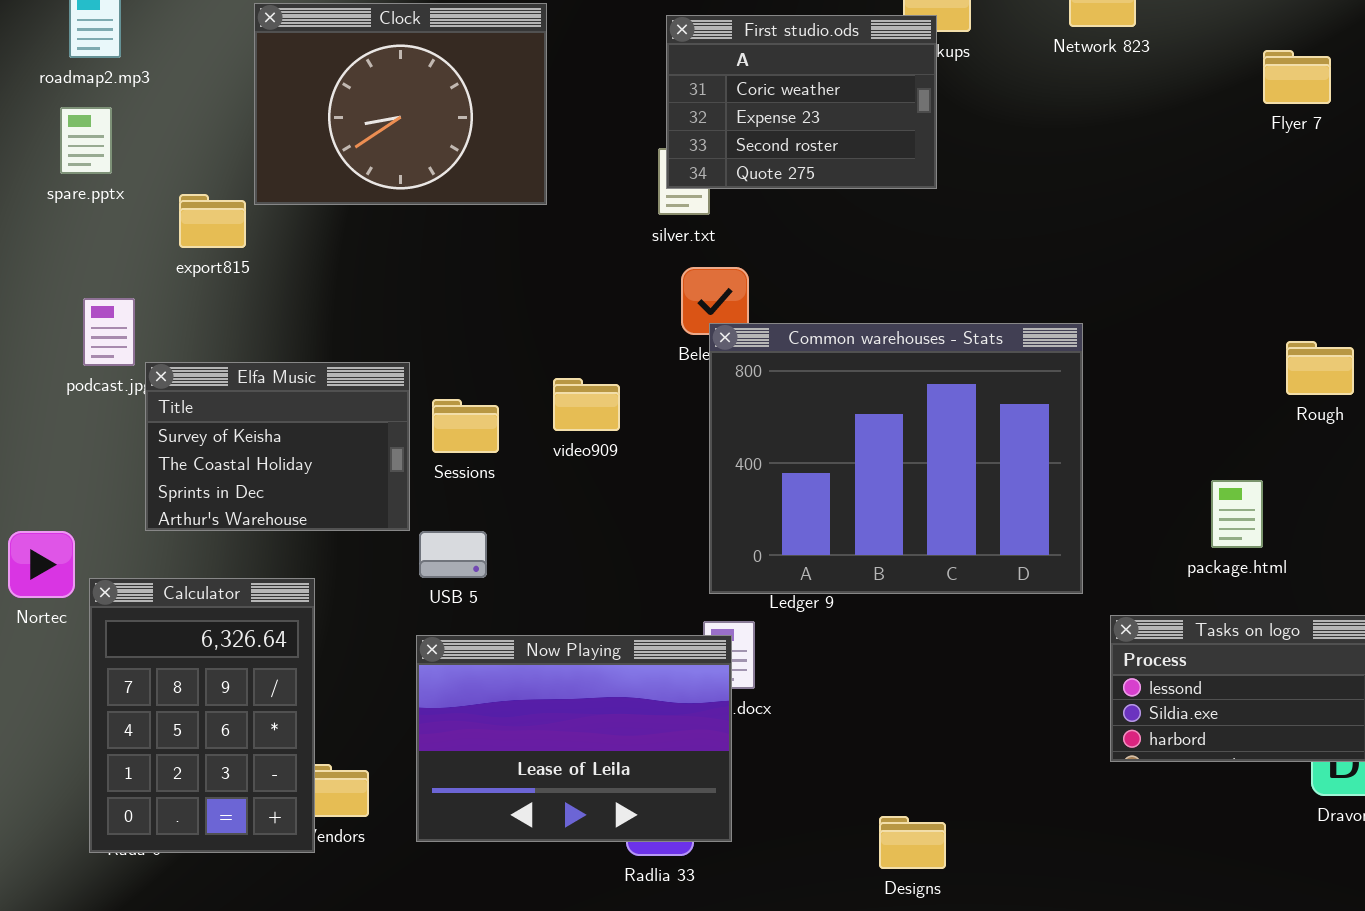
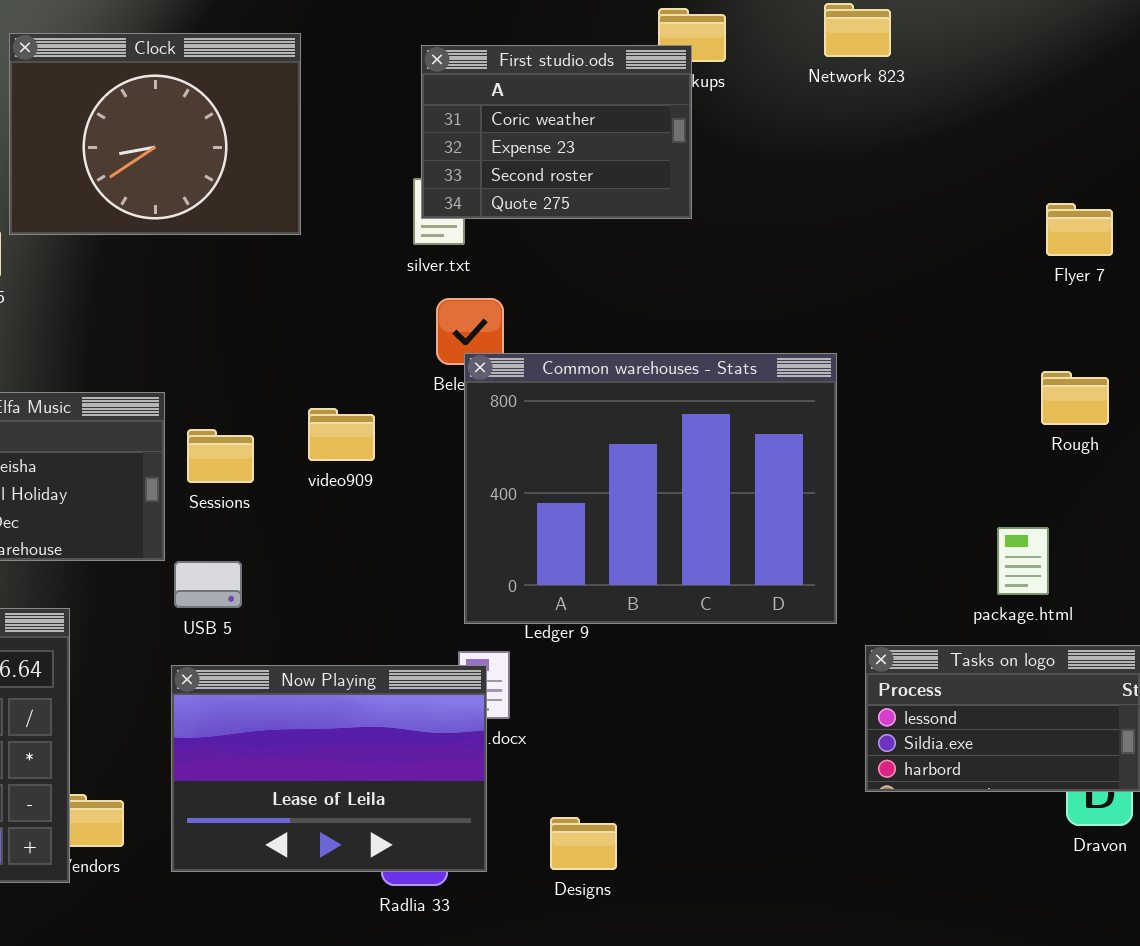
Flyer 7: [1263,50,1331,104] -> [1046,203,1113,256], moved
package.html: [1211,480,1263,548] -> [997,527,1049,595], moved
Designs: [879,816,946,869] -> [550,817,617,870], moved

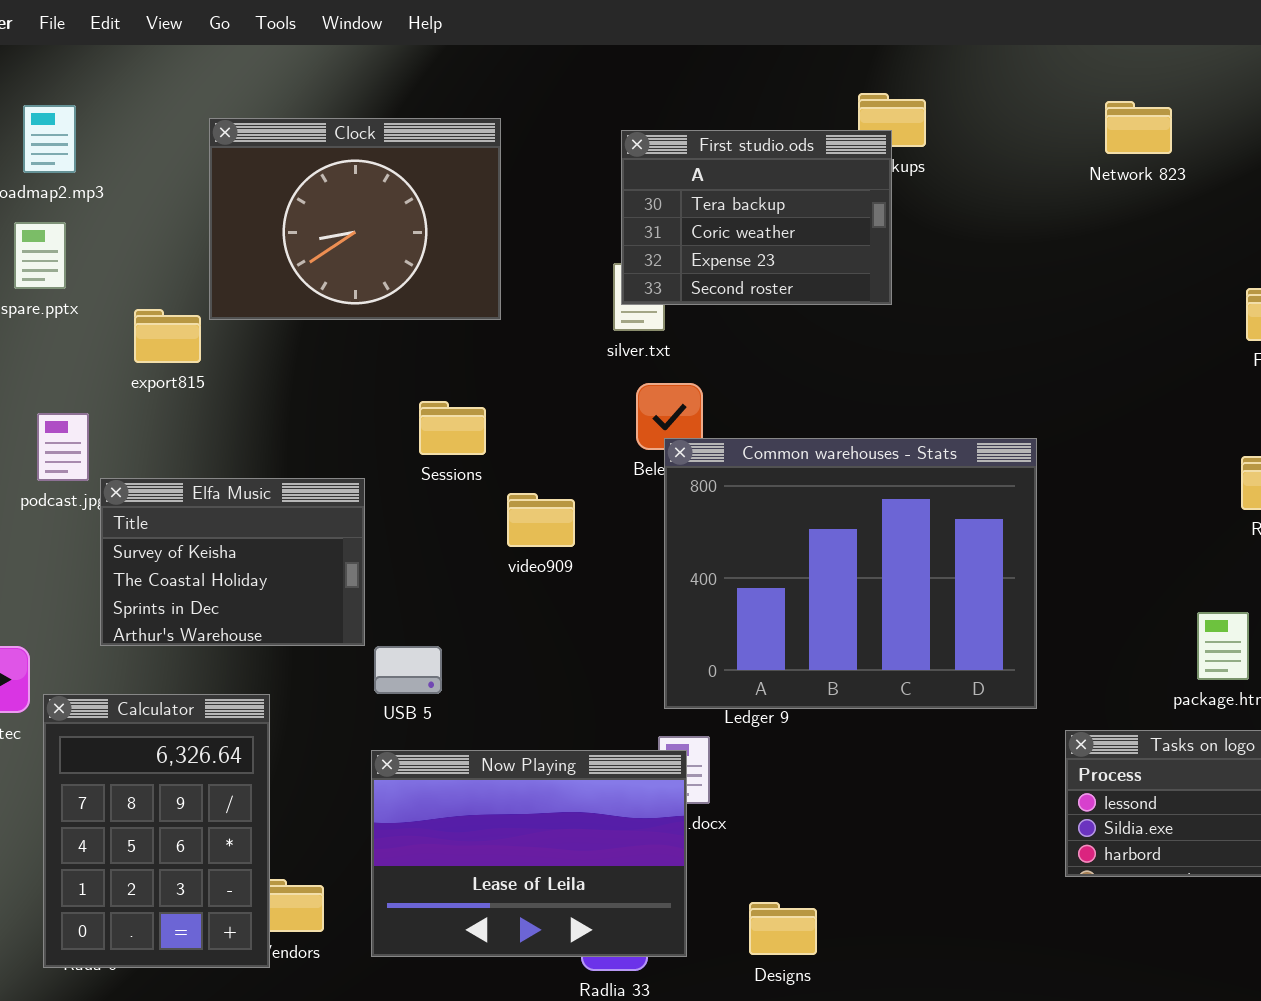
Network 823: [824,3,891,57] -> [1105,101,1172,154], moved
First studio.ods: [421,45,692,219] -> [621,130,892,305], scrolled up 1 row
Sessions: [187,429,254,483] -> [419,401,486,455], moved

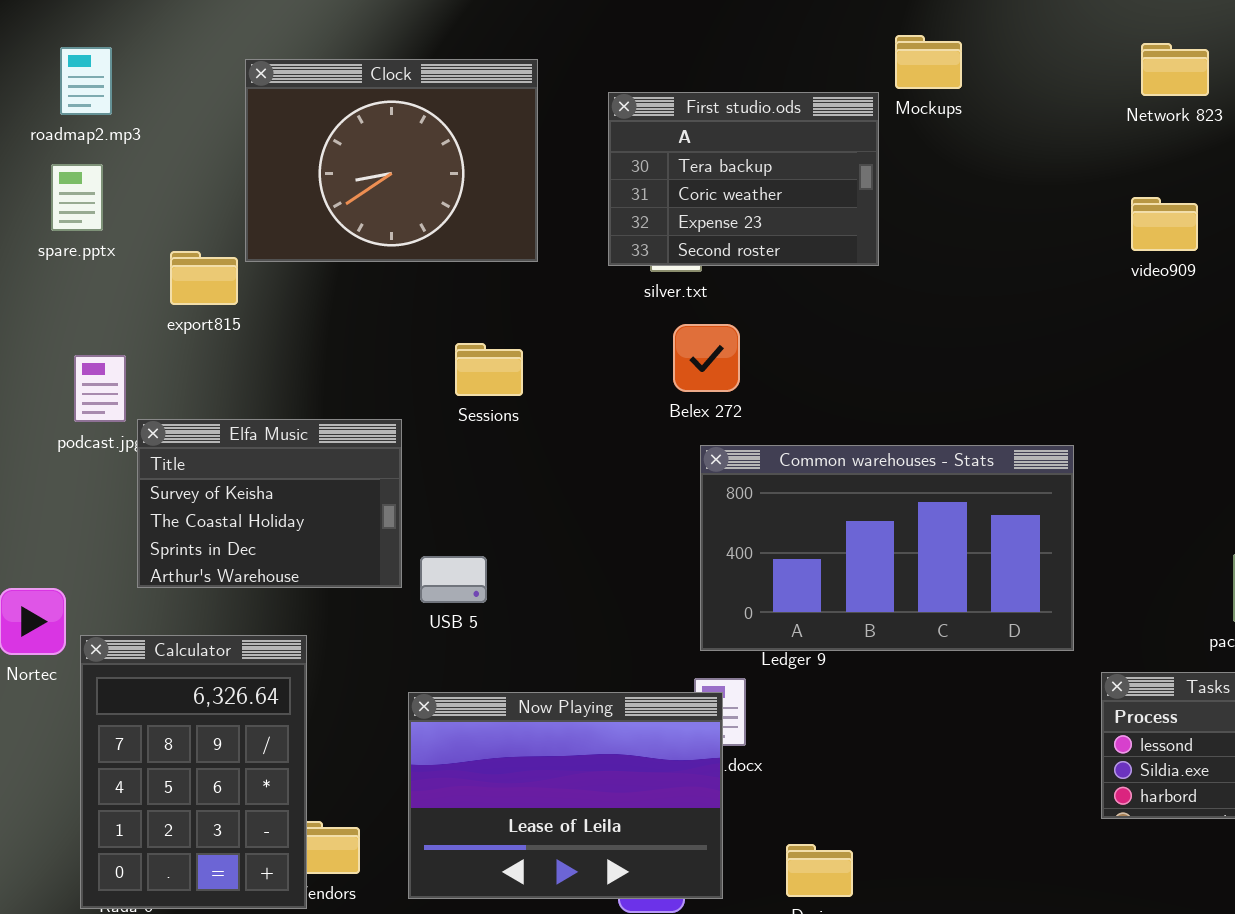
First studio.ods: [621,130,892,305] -> [608,92,879,266], moved
Common warehouses - Stats: [664,438,1037,709] -> [700,445,1074,651], resized
video909: [507,493,575,547] -> [1131,197,1198,251], moved
USB 5: [374,646,442,694] -> [420,556,487,603], moved

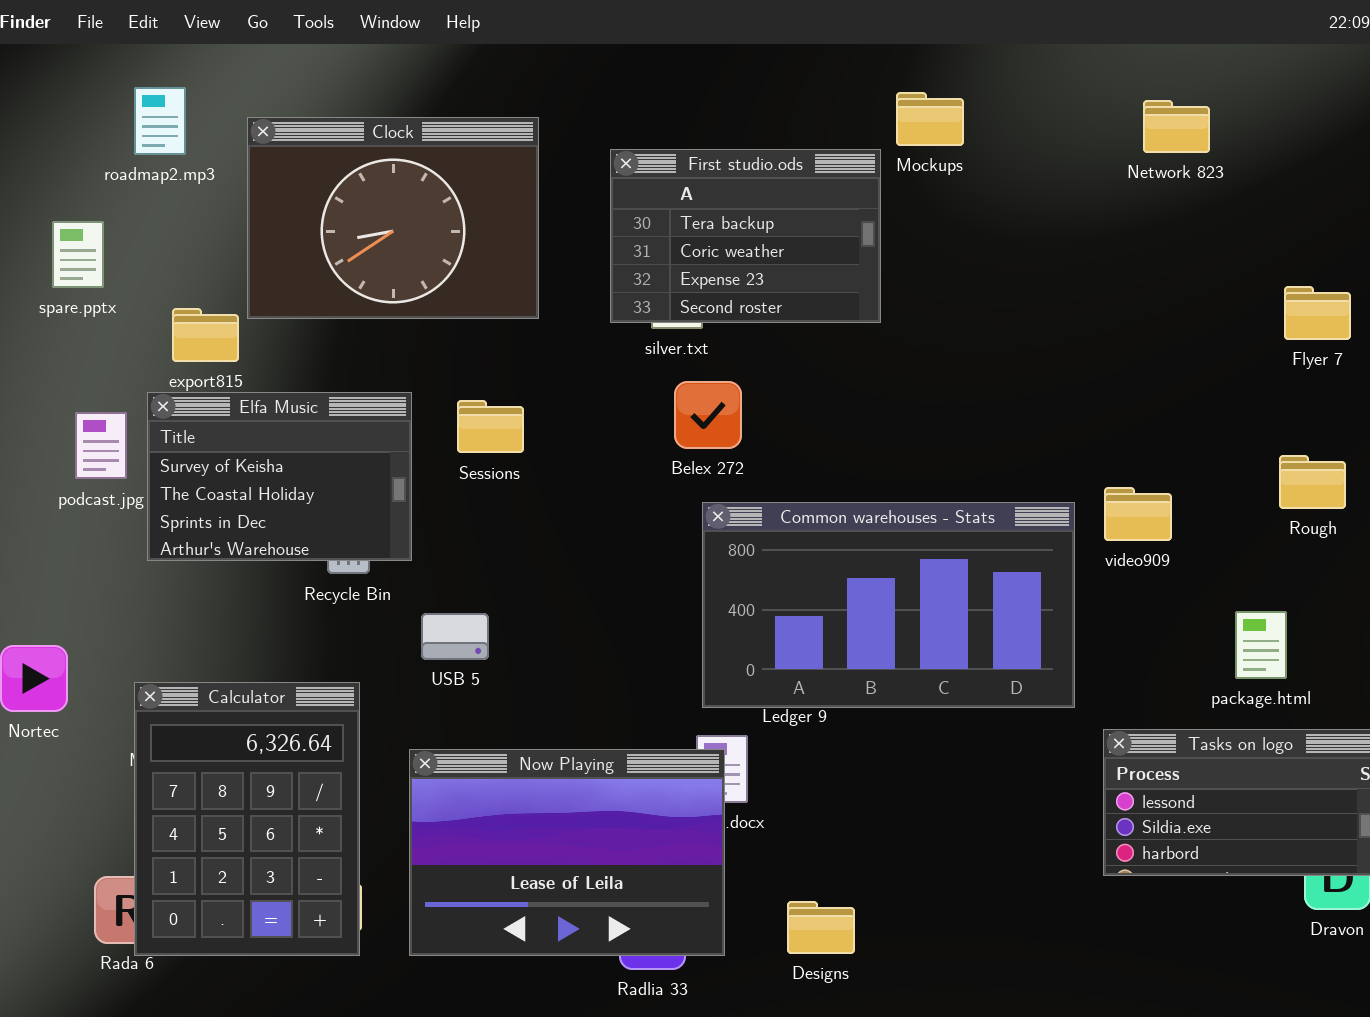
roadmap2.mp3: [60,47,112,115] -> [134,87,186,155], moved
video909: [1131,197,1198,251] -> [1104,487,1172,541], moved
Elfa Music: [137,419,402,588] -> [147,392,412,561], moved
Calculator: [80,635,307,909] -> [134,682,360,956], moved

